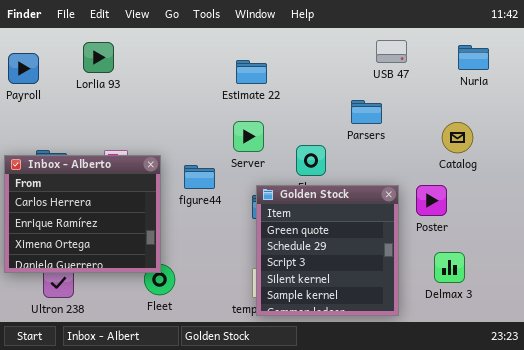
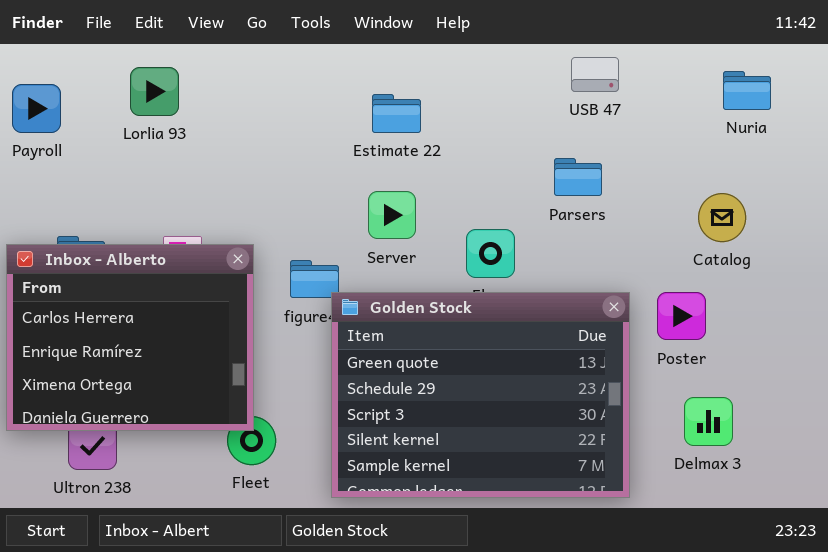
USB 47: [376,40,407,63] -> [571,57,619,92], moved
Golden Stock: [256,185,399,316] -> [331,292,630,498], resized

